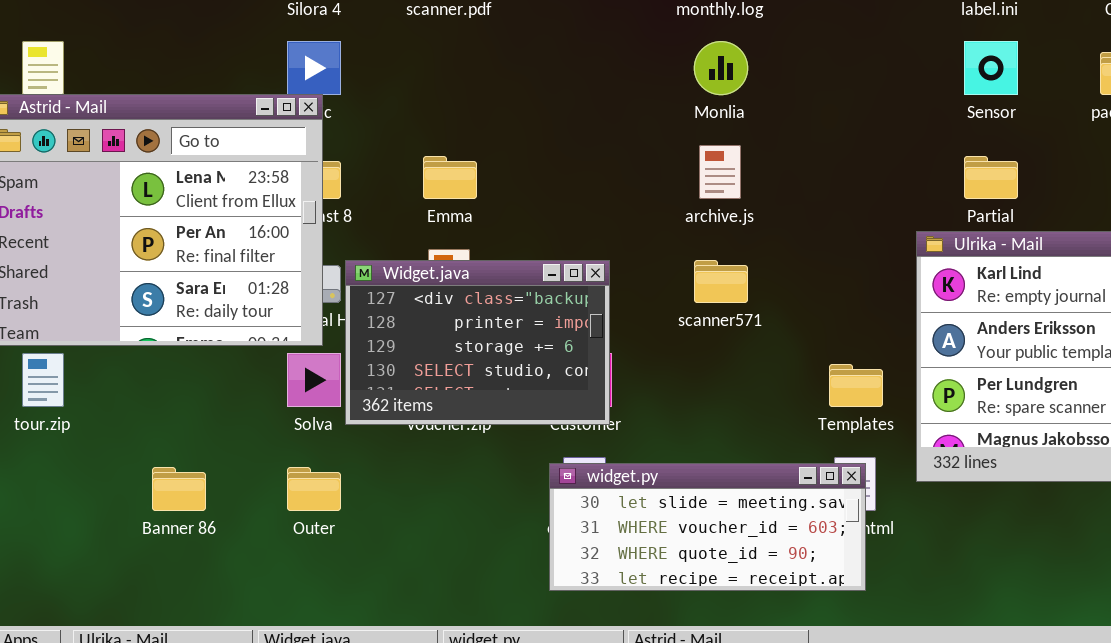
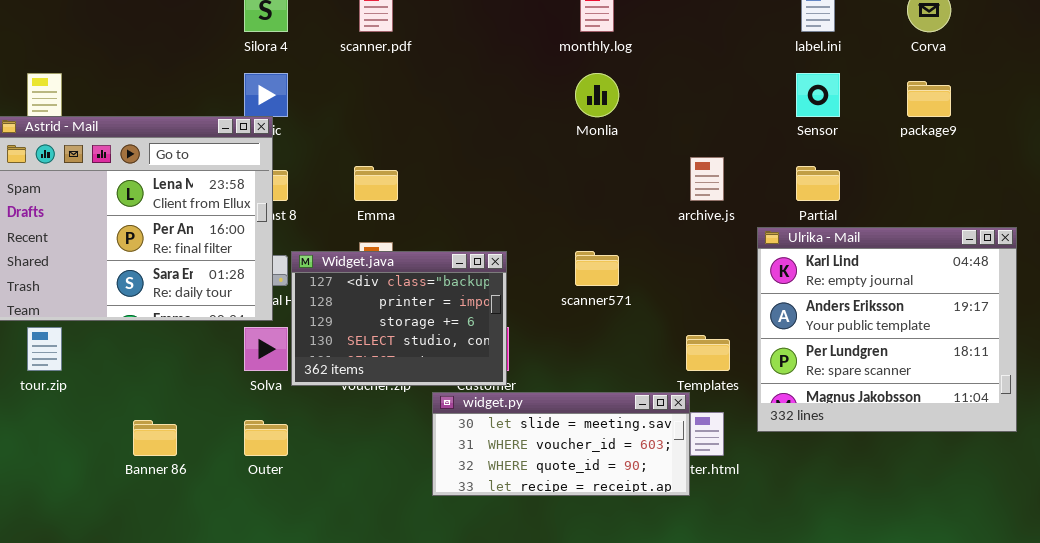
archive.js: [699,145,741,199] -> [690,157,724,201], moved
widget.py: [549,463,866,591] -> [432,392,690,496], moved

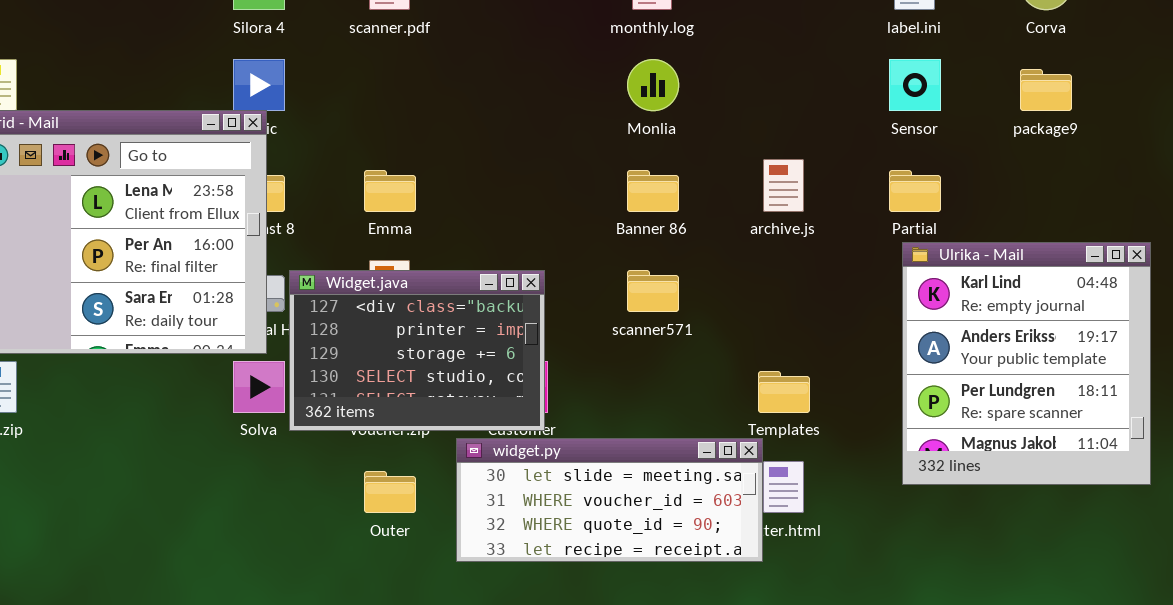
Ulrika - Mail: [757,227,1017,432] -> [902,242,1151,485], resized
Banner 86: [133,420,177,456] -> [627,170,679,212], moved
Outer: [244,420,288,456] -> [364,471,416,513], moved

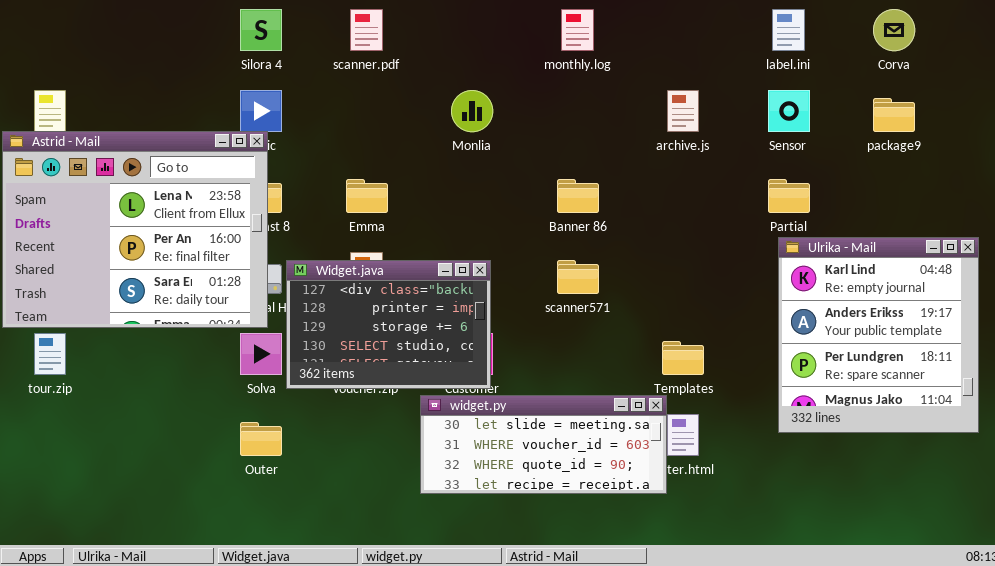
Monlia: [627,59,679,111] -> [451,90,493,132], moved
archive.js: [763,159,804,212] -> [667,90,699,132], moved
Outer: [364,471,416,513] -> [240,422,282,456], moved

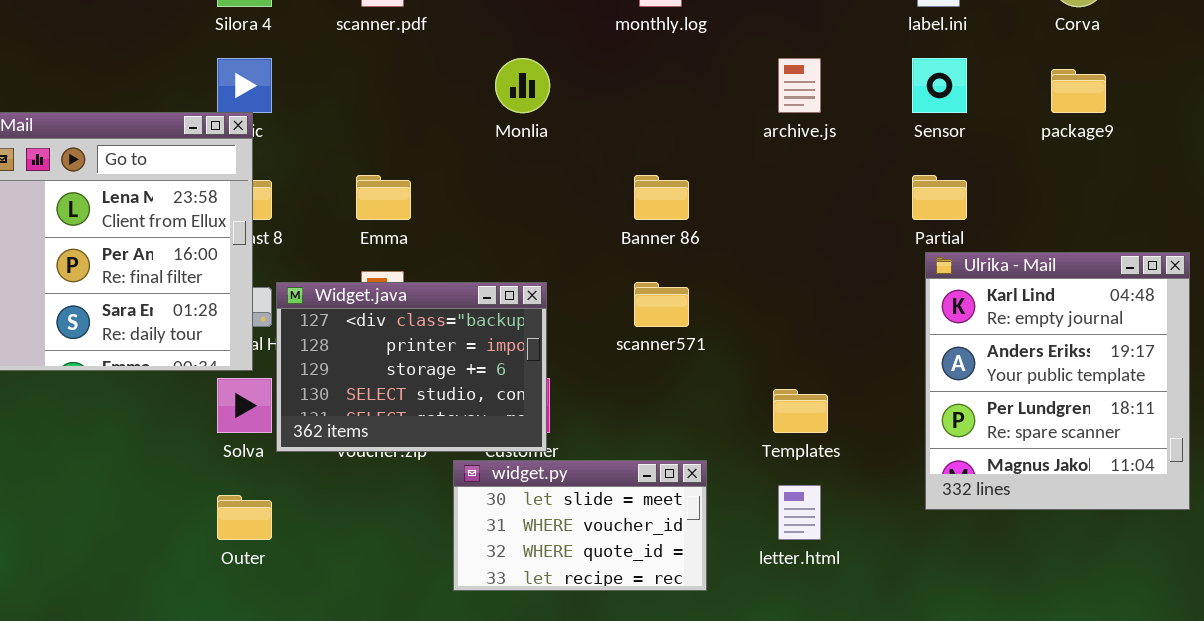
widget.py: [420,395,667,494] -> [453,460,707,591], resized

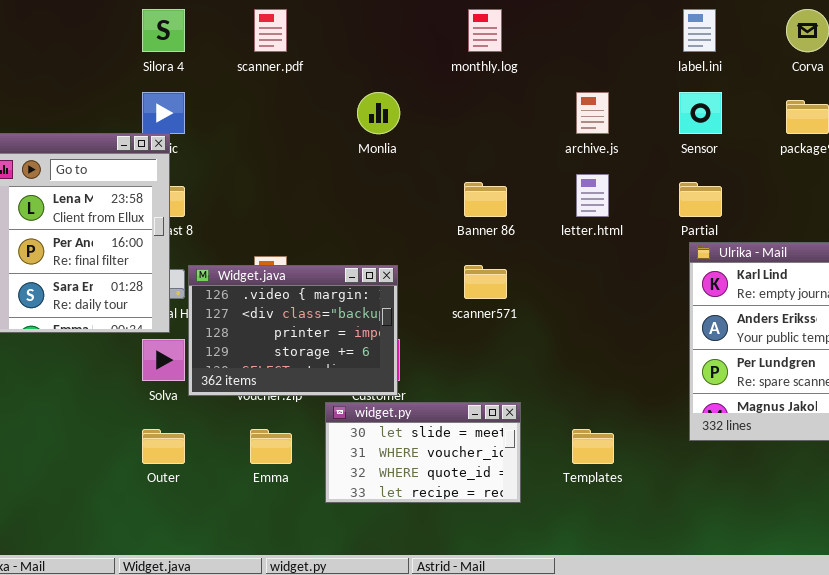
Emma: [356,175,411,220] -> [250,429,292,464], moved
Widget.java: [276,282,547,452] -> [188,265,398,396], scrolled up 1 row
Templates: [773,389,828,433] -> [572,429,614,464], moved
letter.html: [778,485,821,540] -> [576,174,609,217], moved

